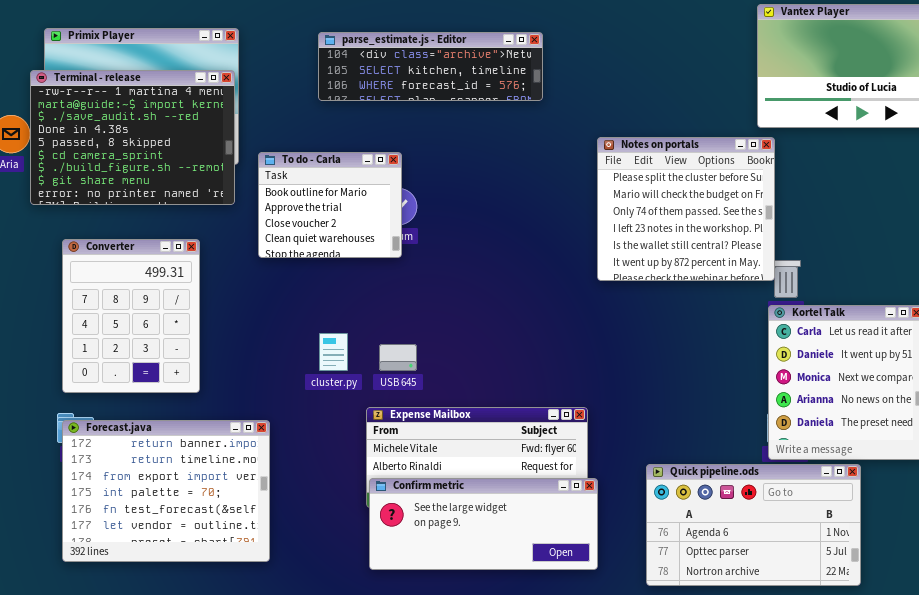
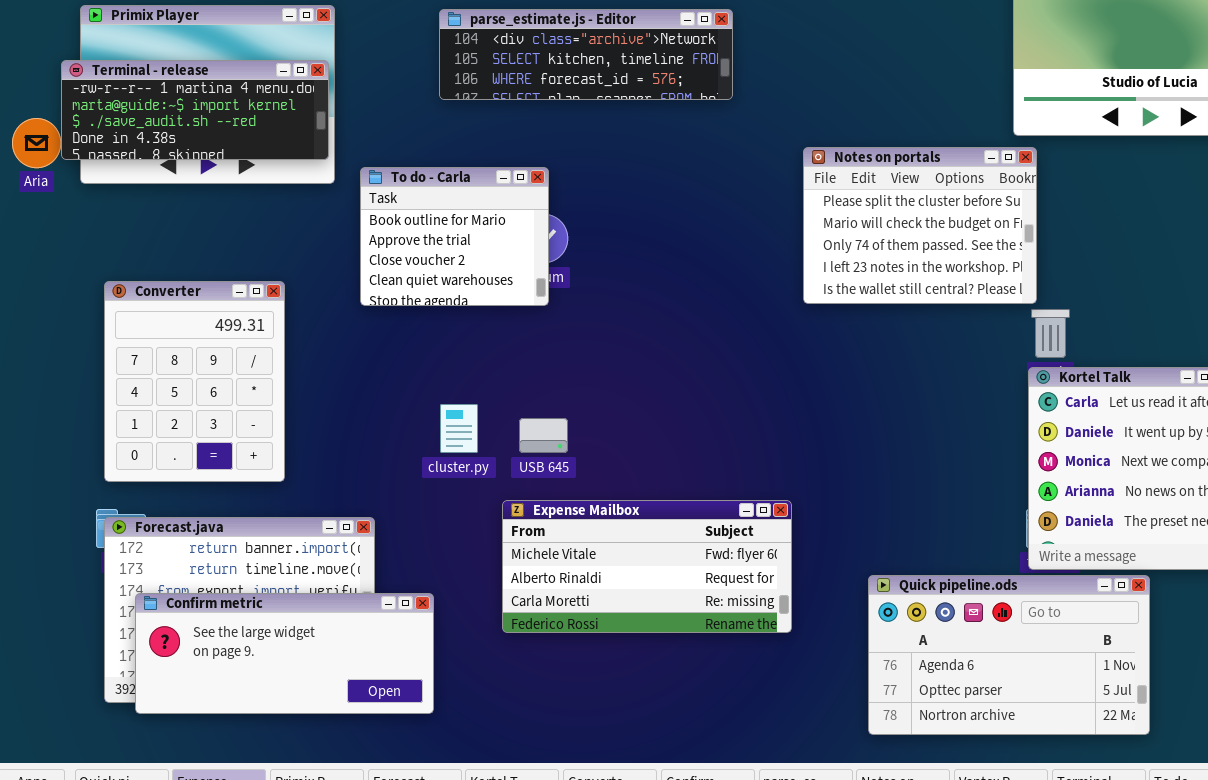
Terminal - release: [30,70,235,205] -> [61,60,329,160], resized
Notes on portals: [597,137,775,281] -> [803,147,1037,304], resized
Confirm metric: [369,478,598,570] -> [135,593,434,714], moved

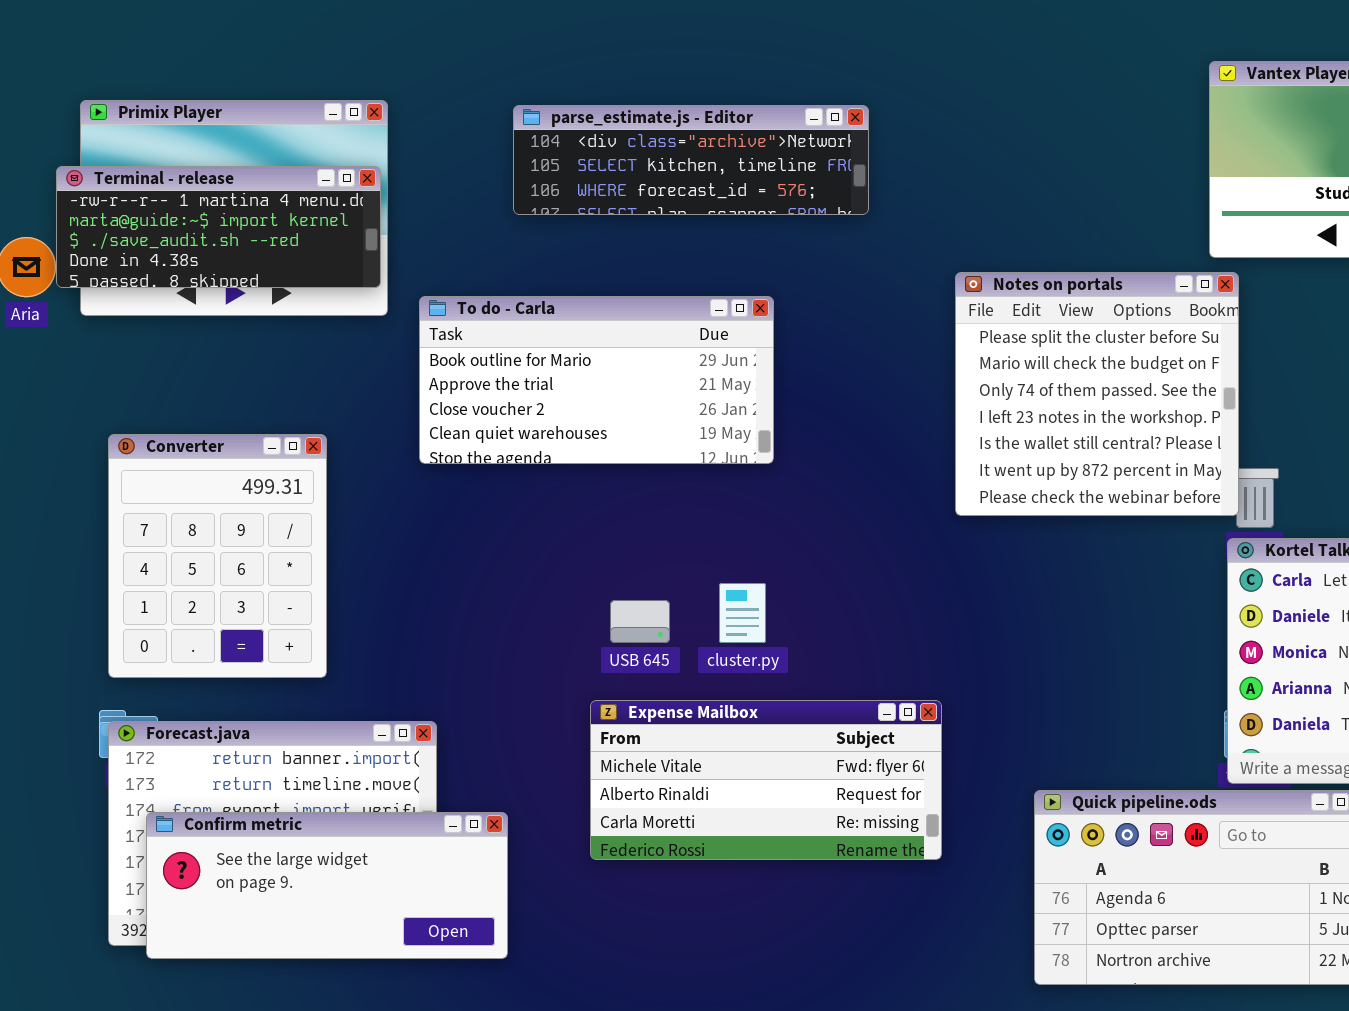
Notes on portals: [803,147,1037,304] -> [955,272,1239,516], resized
To do - Carla: [360,167,549,306] -> [419,296,774,464], resized
cluster.py: [440,404,478,453] -> [719,583,766,643], moved

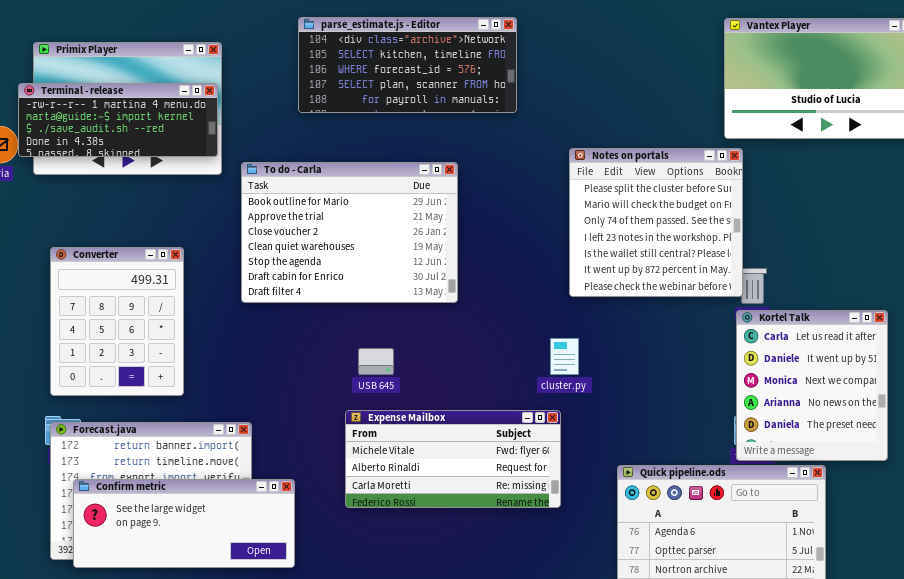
parse_estimate.js - Editor: [513,105,869,215] -> [298,17,517,113], resized
To do - Carla: [419,296,774,464] -> [241,162,458,303], resized
cluster.py: [719,583,766,643] -> [550,338,579,375], moved

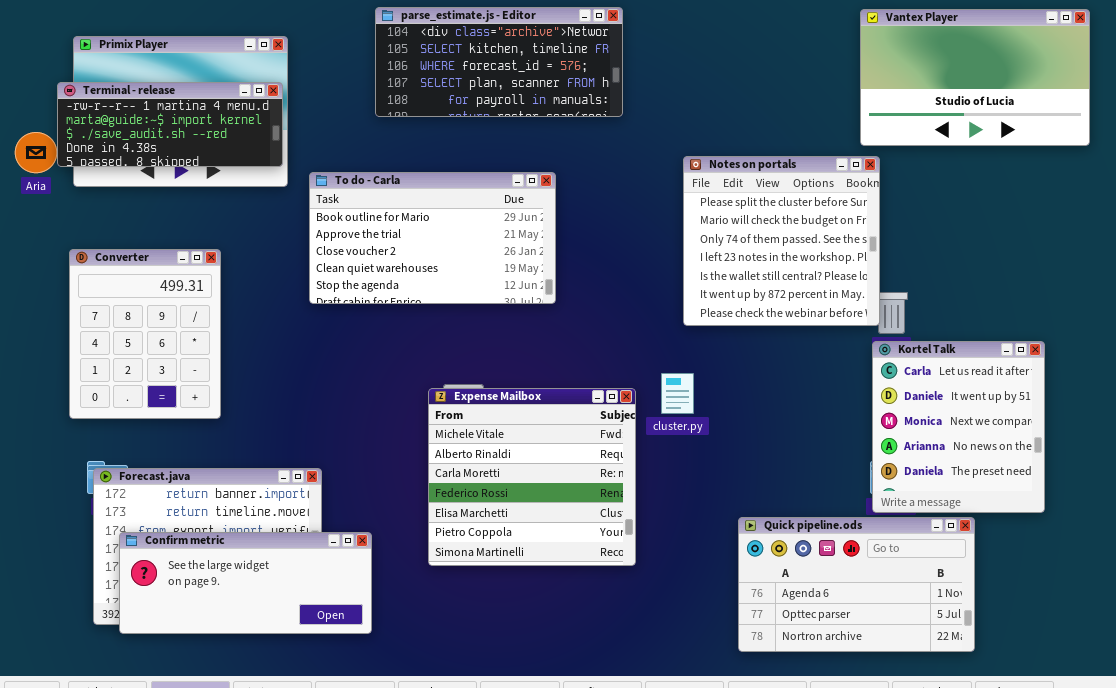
To do - Carla: [241,162,458,303] -> [309,172,556,304], resized
Converter: [50,247,184,396] -> [69,249,221,419], moved
Expense Mailbox: [345,410,561,508] -> [428,388,636,566], resized

